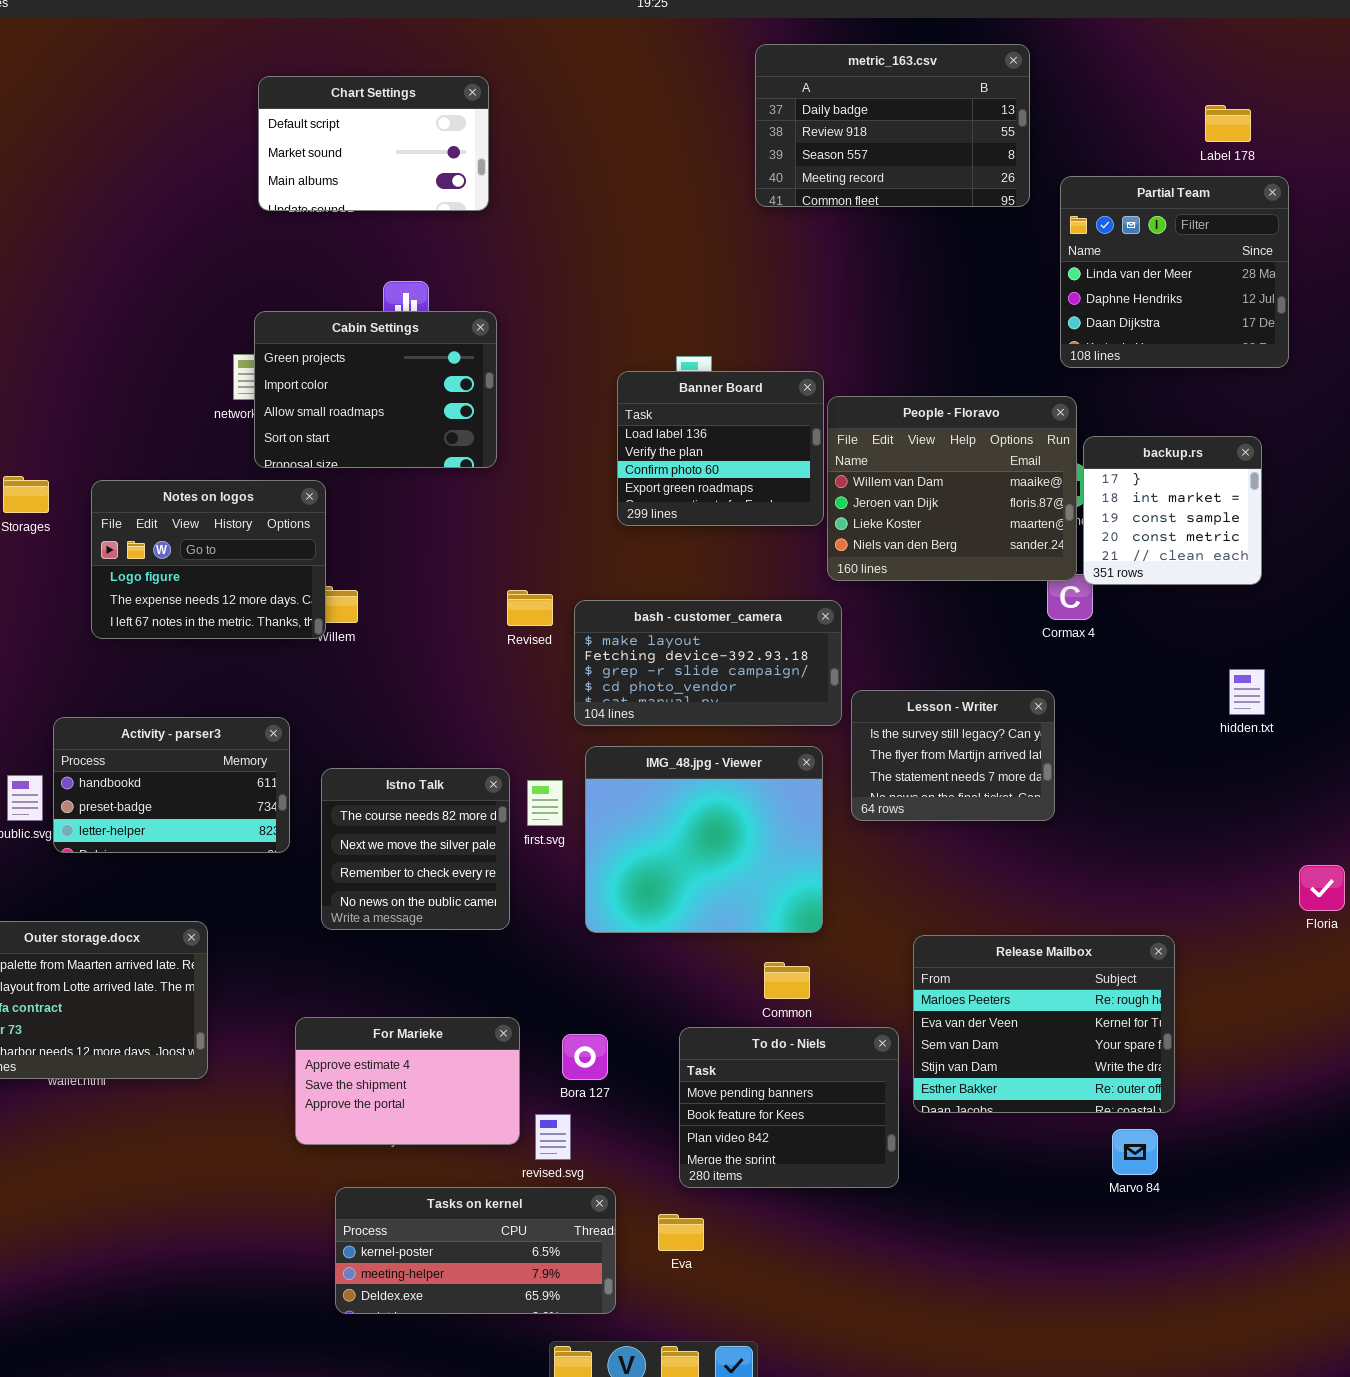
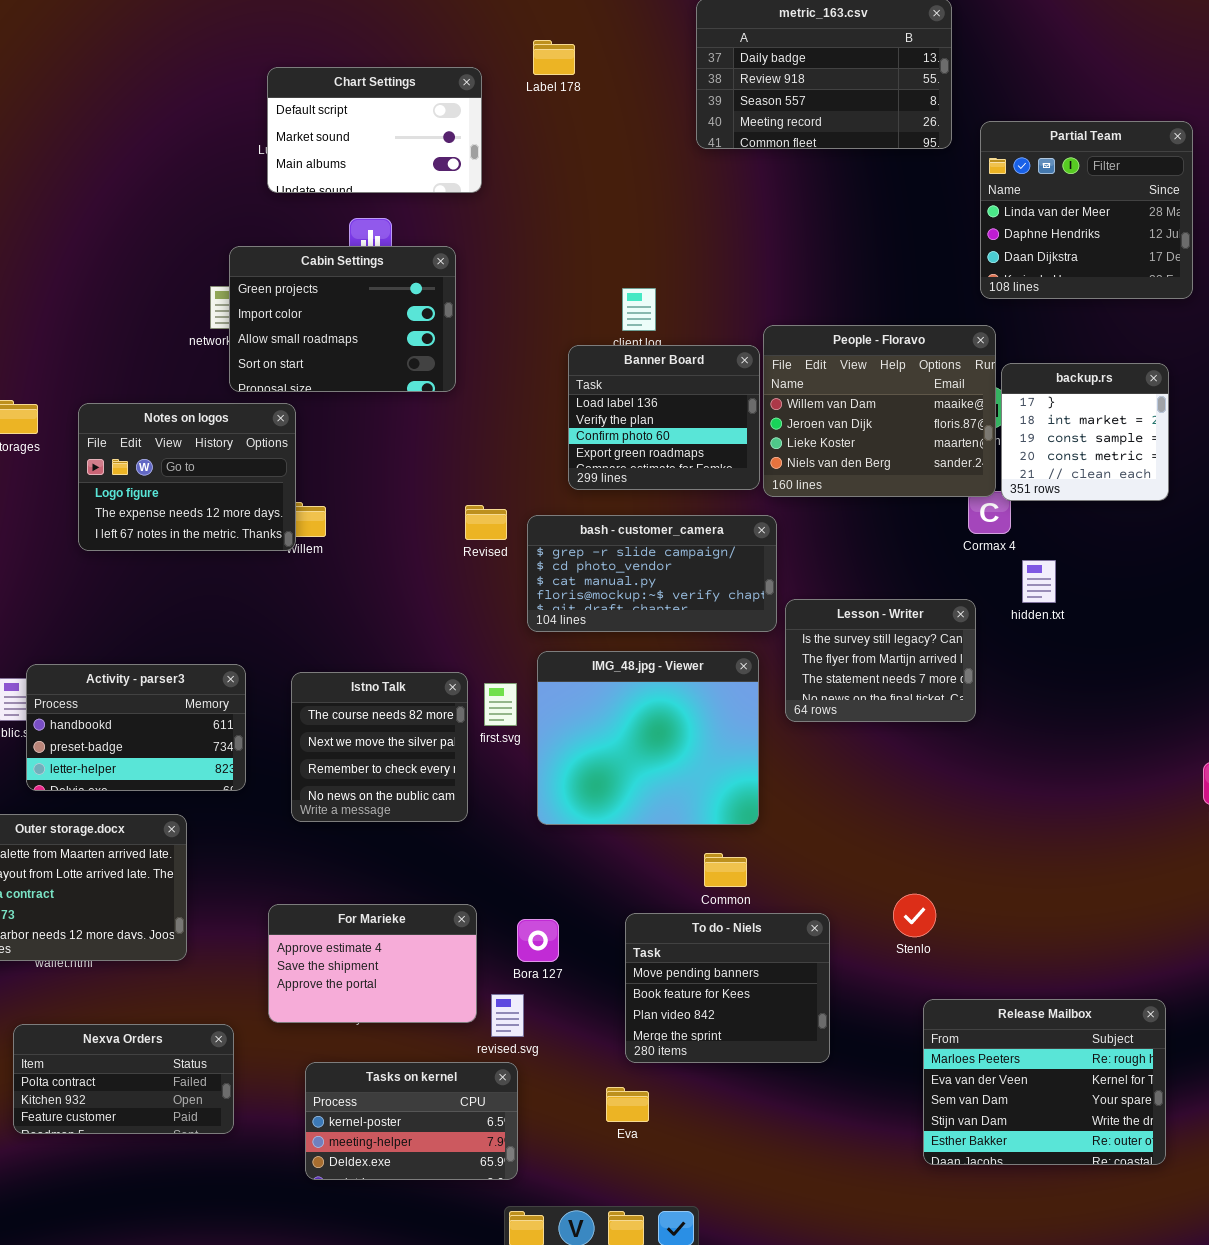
Chart Settings: [258,76,489,211] -> [267,67,482,193], moved
Label 178: [1205,105,1251,142] -> [533,40,575,75], moved
Banner Board: [617,371,824,526] -> [568,345,760,490], moved
bash - customer_camera: [574,600,842,726] -> [527,515,777,632], scrolled down 2 rows
hidden.txt: [1229,669,1265,715] -> [1022,560,1056,603], moved
Activity - parser3: [53,717,290,853] -> [26,664,246,791], moved
Release Mailbox: [913,935,1175,1113] -> [923,999,1166,1165], moved
Nexva Orders: none -> [13,1024,234,1134], opened
Tasks on kernel: [335,1187,616,1314] -> [305,1062,518,1180], resized

